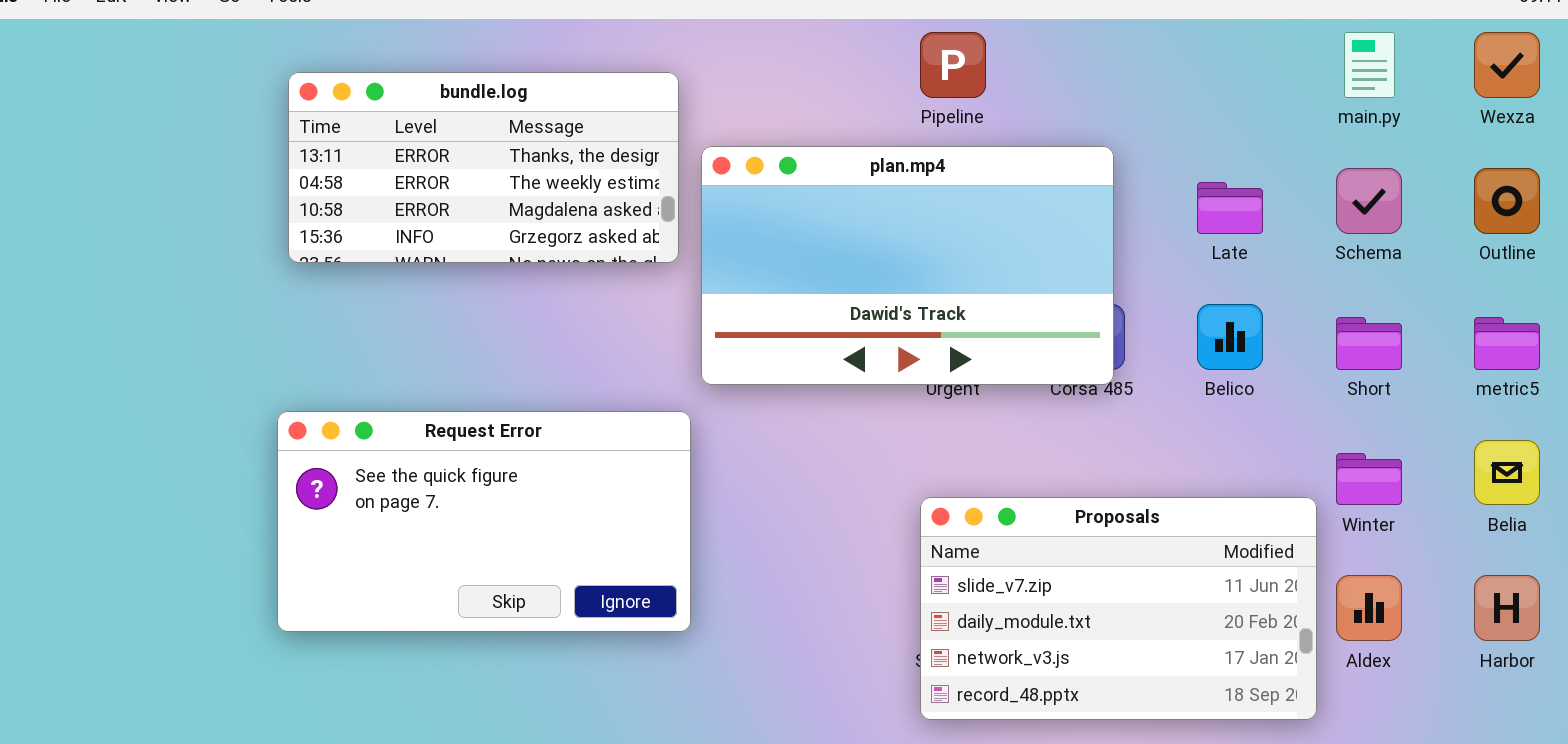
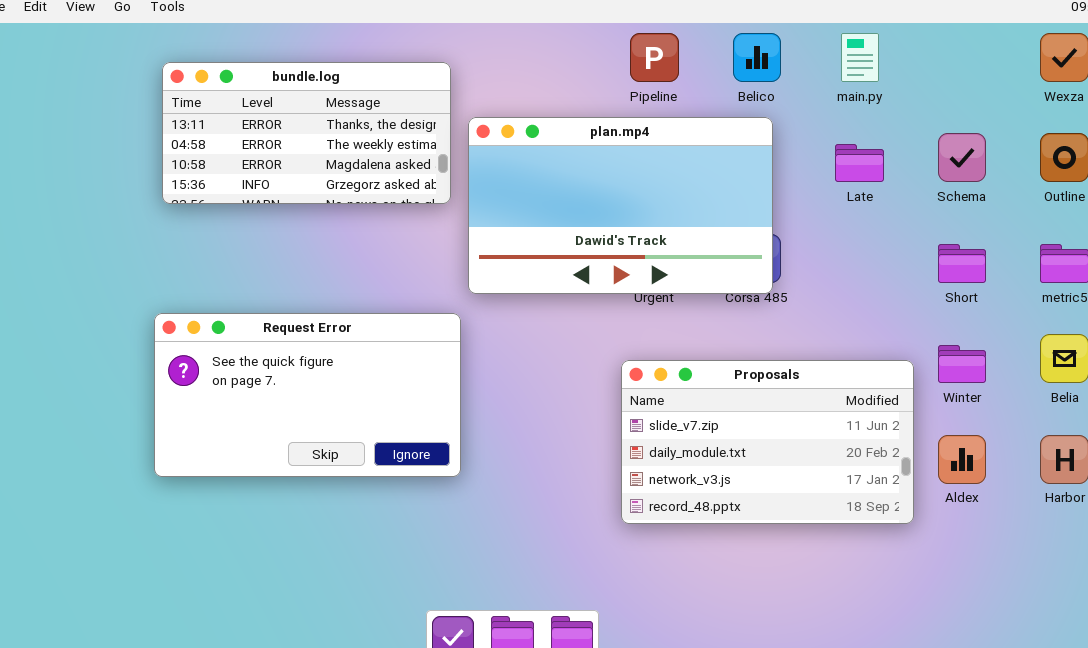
main.py: [1344,32,1395,98] -> [841,33,879,82], moved
Belico: [1197,304,1263,370] -> [733,33,781,82], moved
Proposals: [920,497,1317,720] -> [621,360,914,524], moved

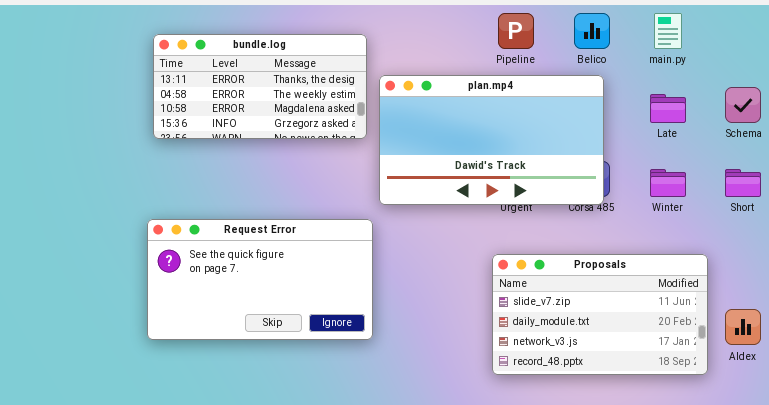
Winter: [938,345,986,383] -> [650,169,686,197], moved

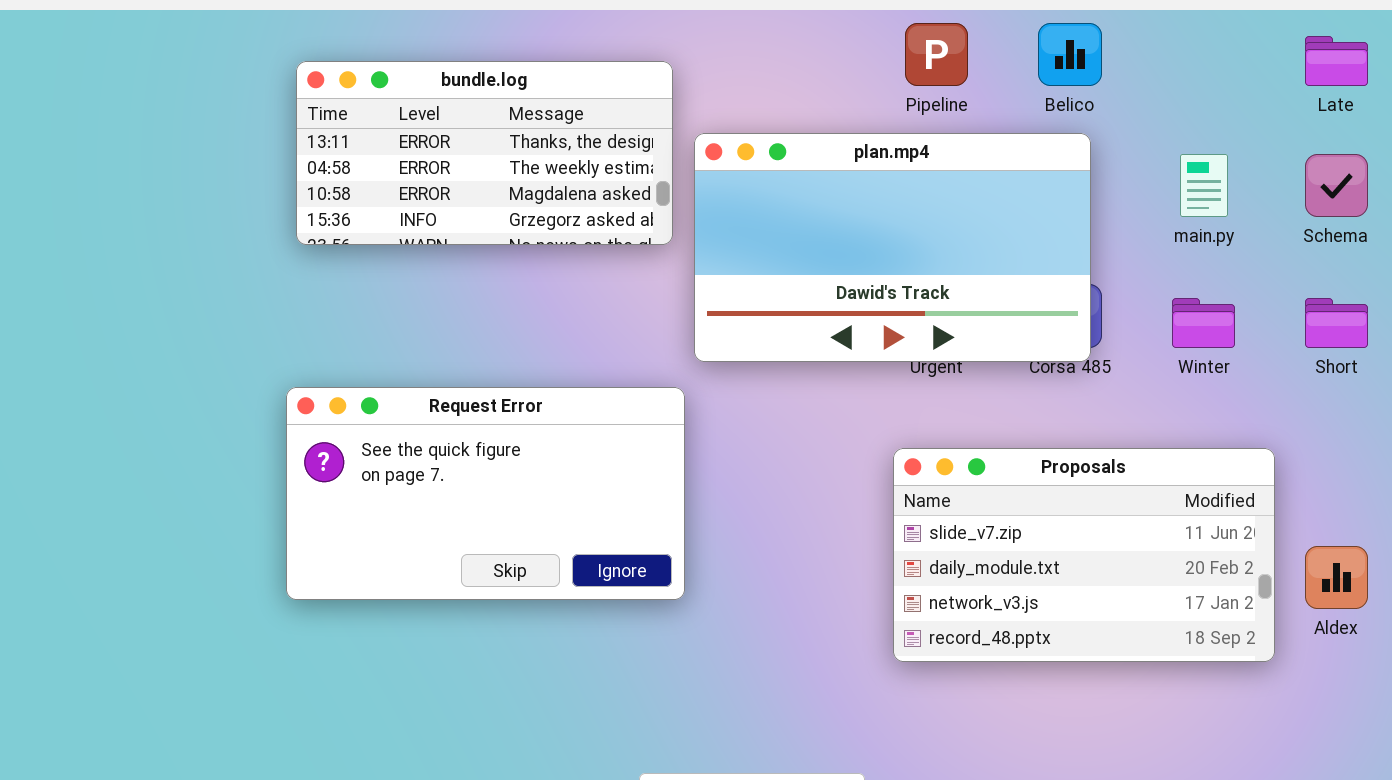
main.py: [654,13,682,49] -> [1180,154,1228,217], moved
Late: [650,94,686,123] -> [1305,36,1368,86], moved

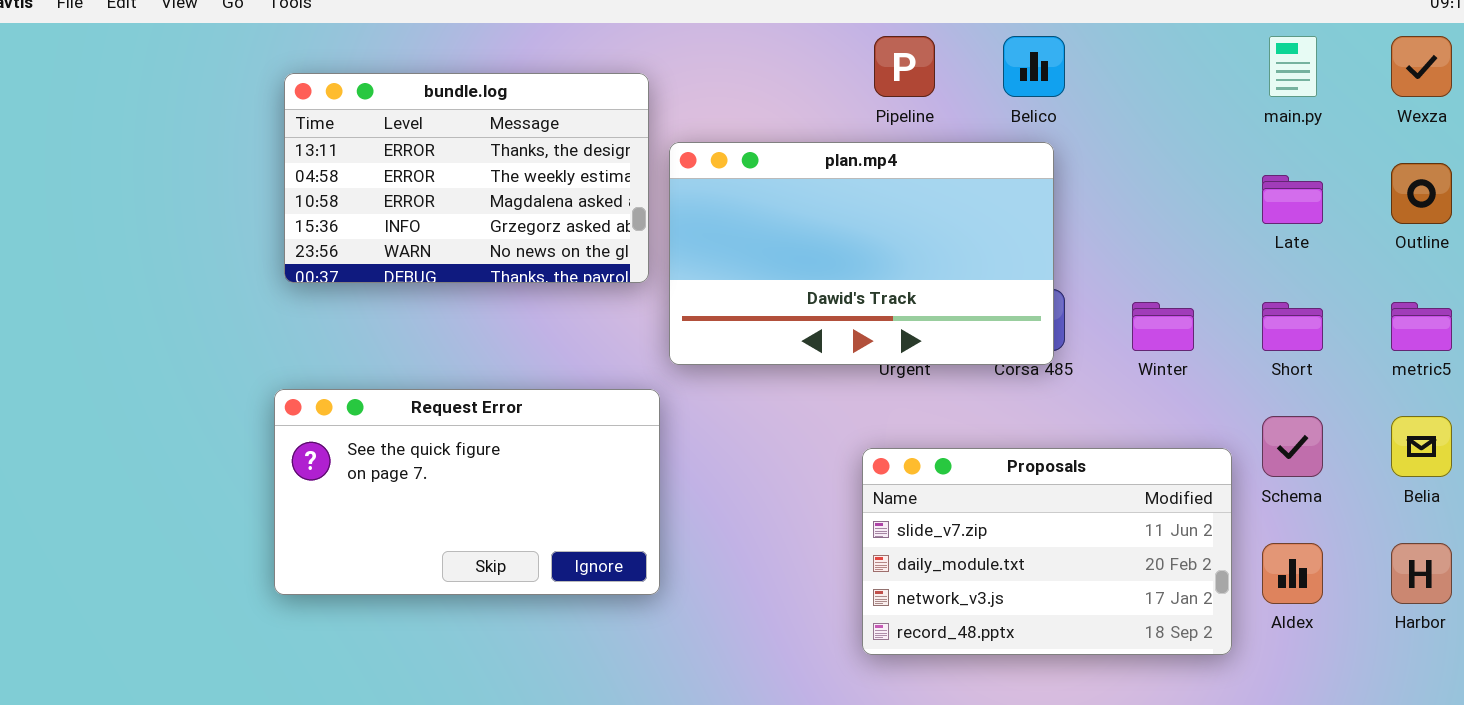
Late: [1305,36,1368,86] -> [1262,175,1323,224], moved
bundle.log: [296,61,673,245] -> [284,73,649,283], resized
main.py: [1180,154,1228,217] -> [1269,36,1317,97], moved
Schema: [1305,154,1368,217] -> [1262,416,1323,477], moved

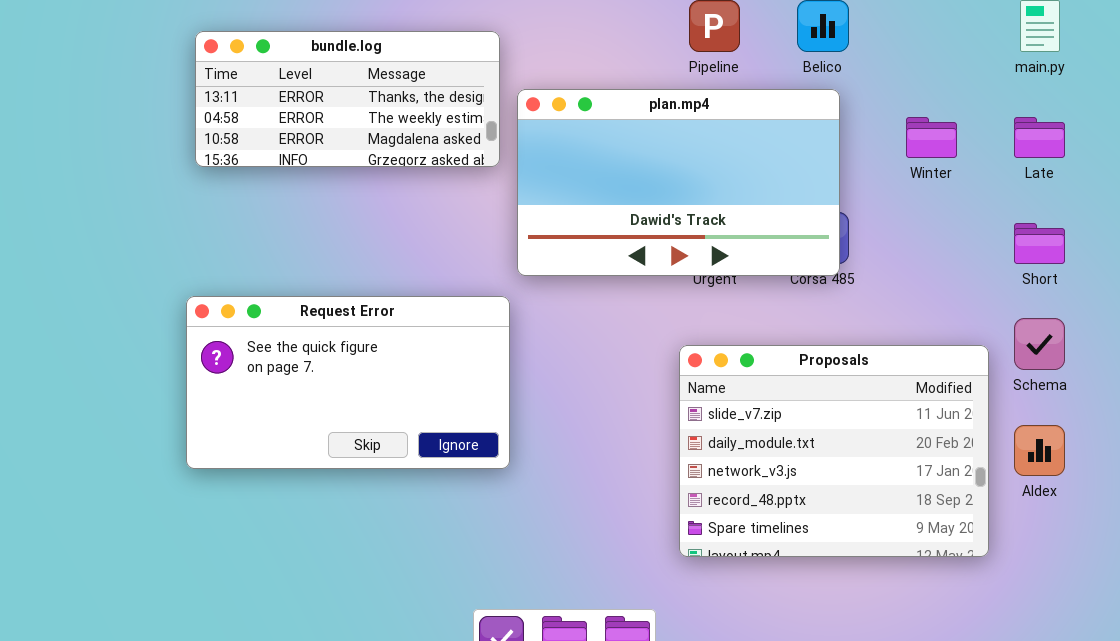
bundle.log: [284,73,649,283] -> [195,31,500,167], resized
Winter: [1132,302,1194,351] -> [906,117,957,158], moved
Proposals: [862,448,1232,655] -> [679,345,989,557], resized

